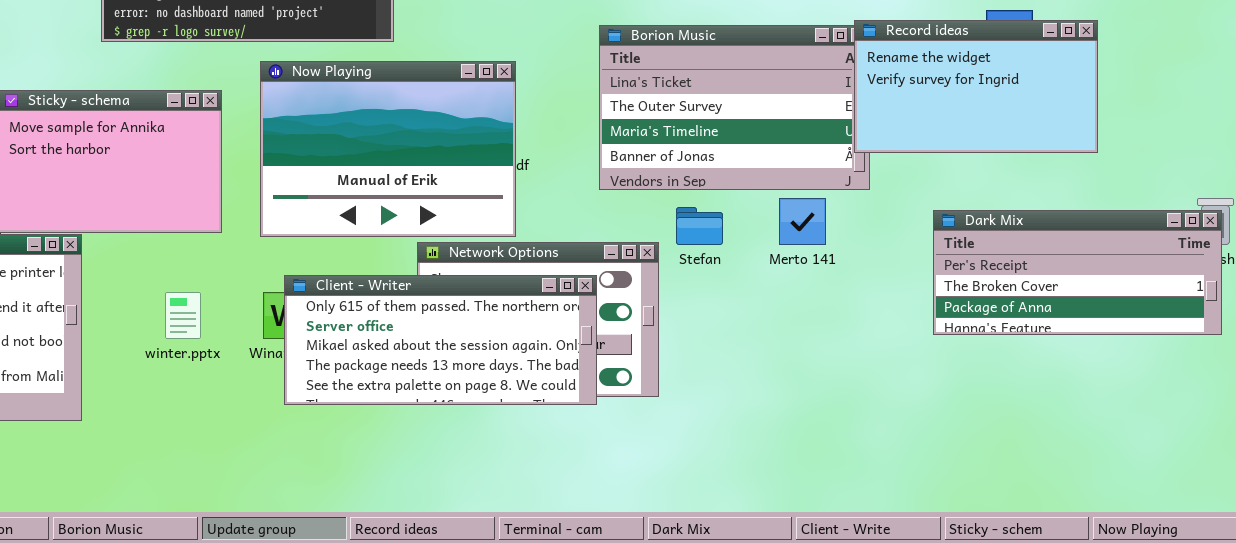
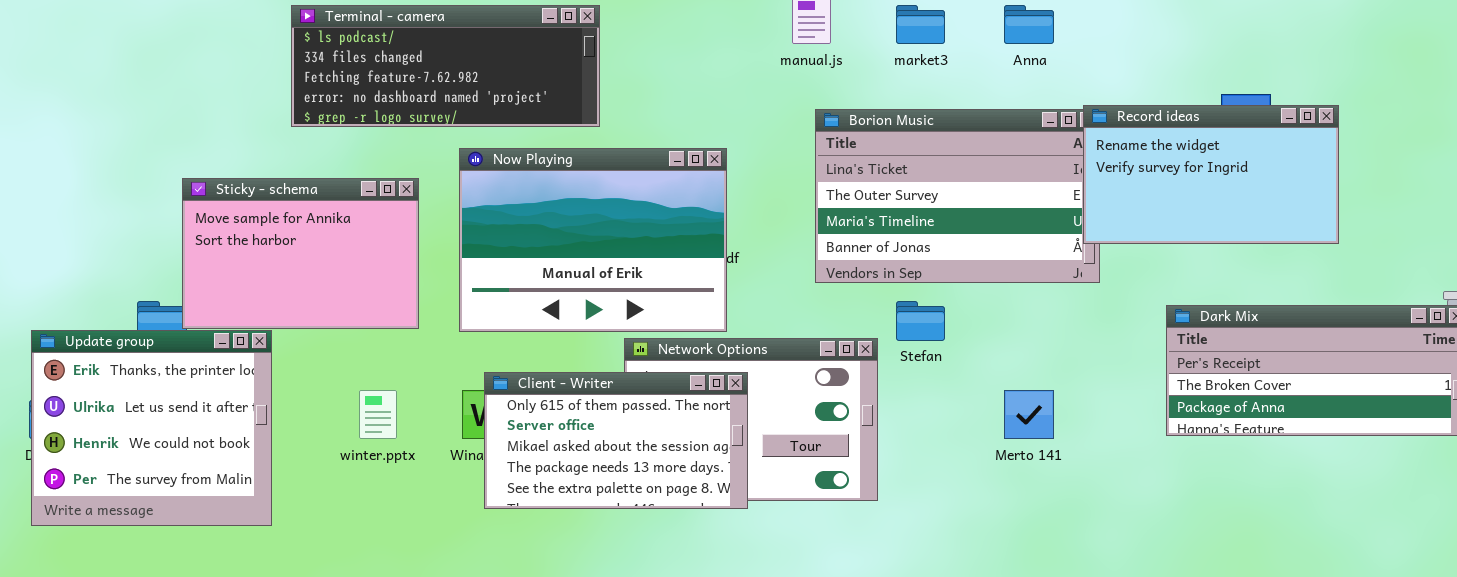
Merto 141: [779,198,826,245] -> [1004,390,1054,439], moved
Client - Writer: [284,275,597,405] -> [484,372,748,509], resized

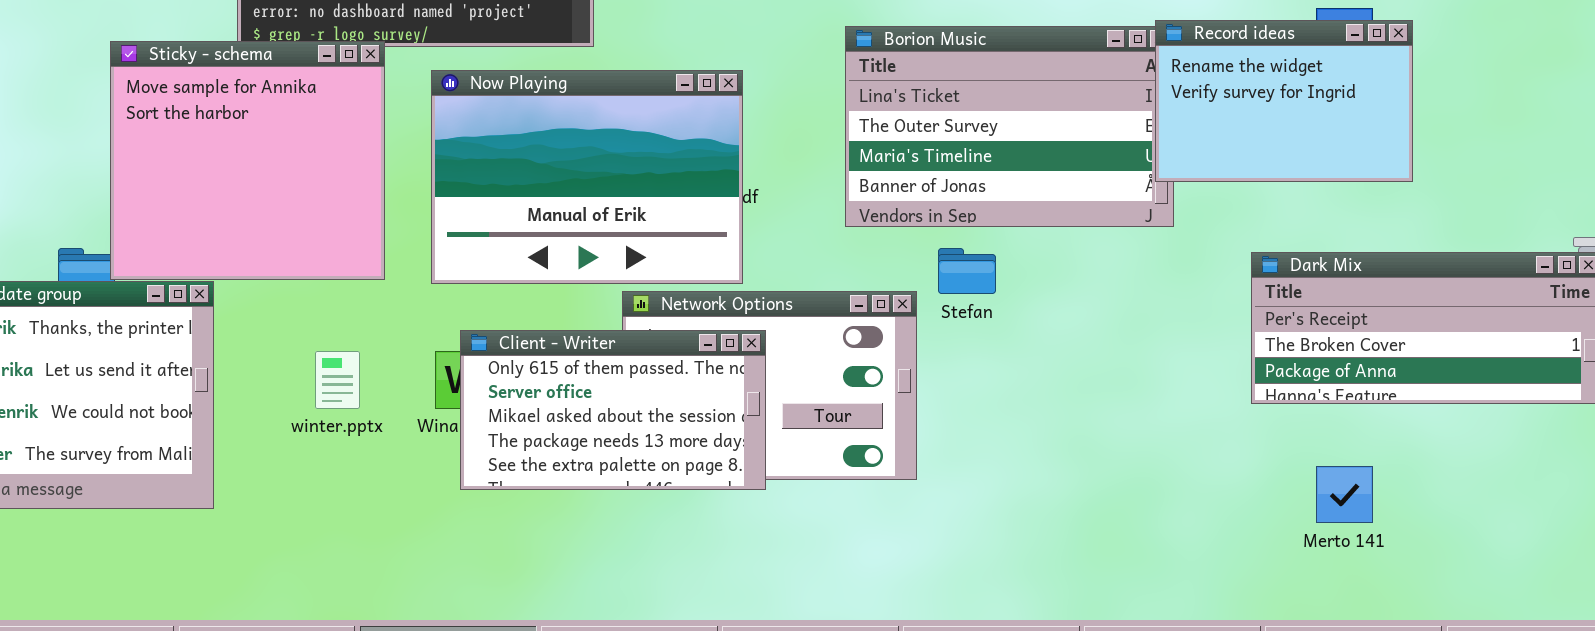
Record ideas: [1083,105,1339,244] -> [1155,20,1413,182], resized
Sticky - schema: [182,178,419,329] -> [110,41,385,280], resized
Merto 141: [1004,390,1054,439] -> [1316,466,1373,523], moved

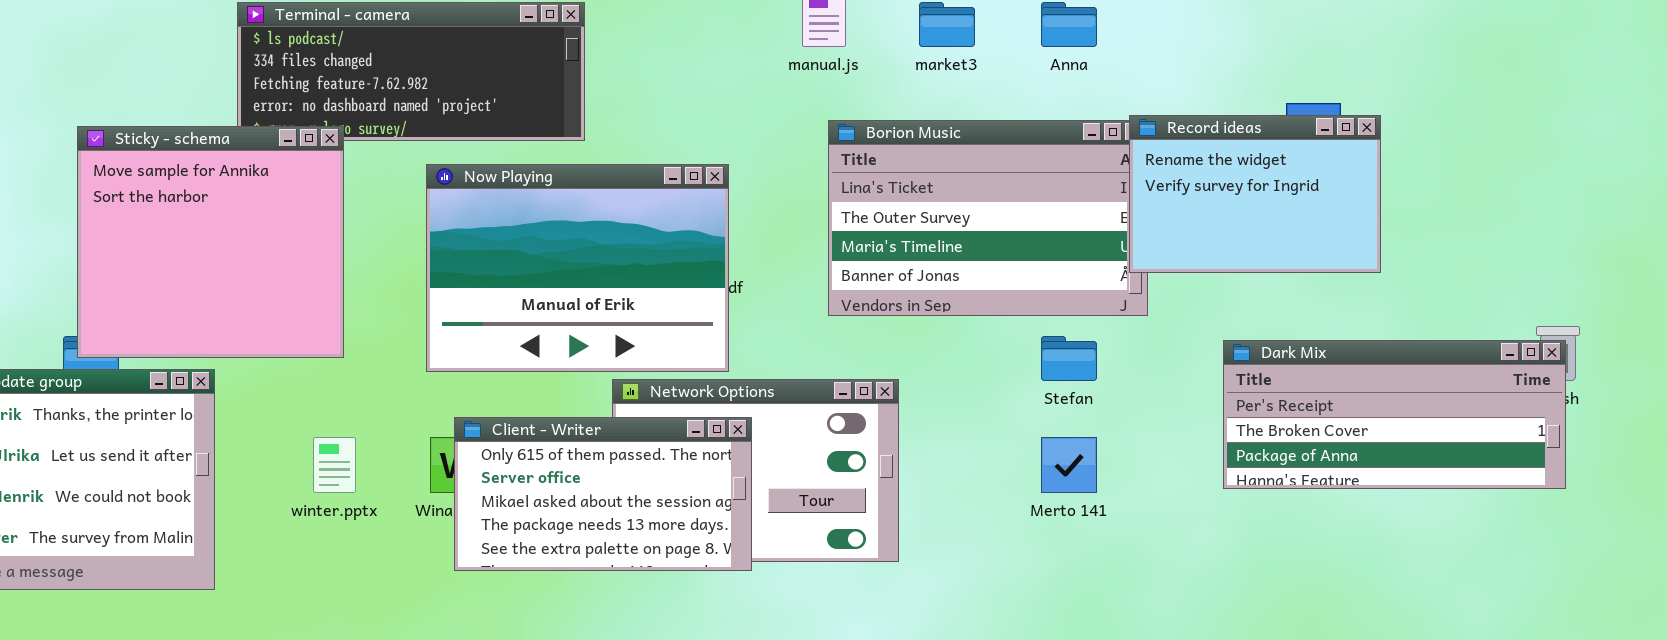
Sticky - schema: [110,41,385,280] -> [77,126,344,358], moved
Stefan: [938,248,996,294] -> [1041,336,1097,381], moved
Merto 141: [1316,466,1373,523] -> [1041,437,1097,493], moved

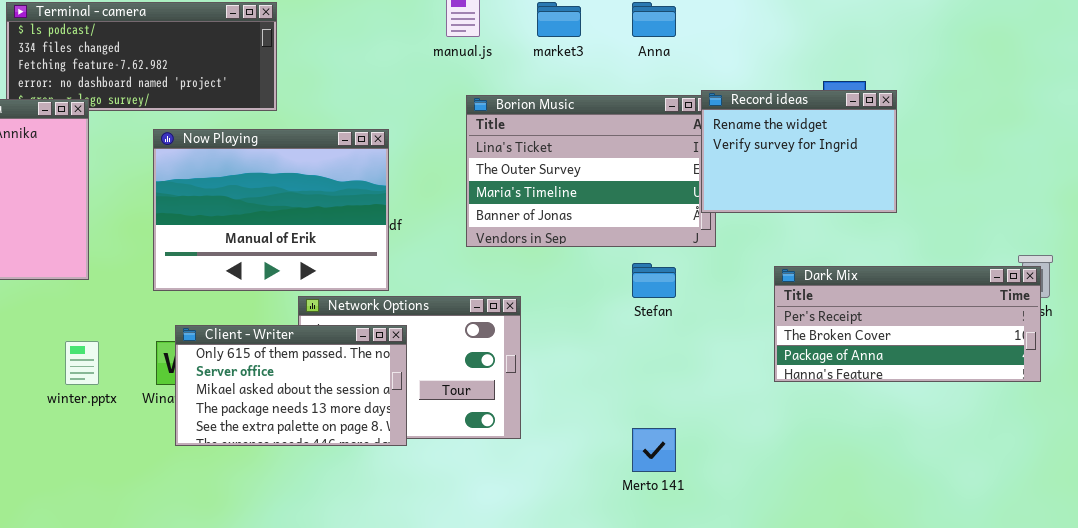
Merto 141: [1041,437,1097,493] -> [632,428,676,472], moved

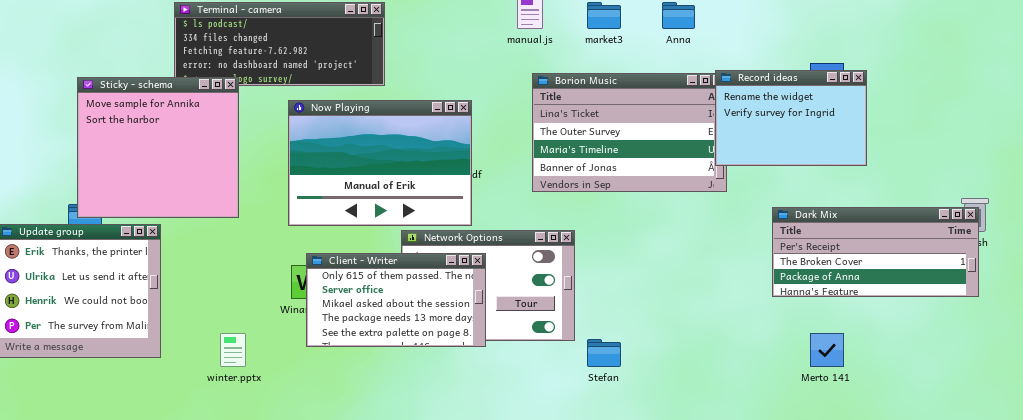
Stefan: [632,263,676,298] -> [587,339,621,367], moved
winter.pptx: [65,341,99,385] -> [220,333,246,367], moved
Merto 141: [632,428,676,472] -> [810,333,844,367], moved

